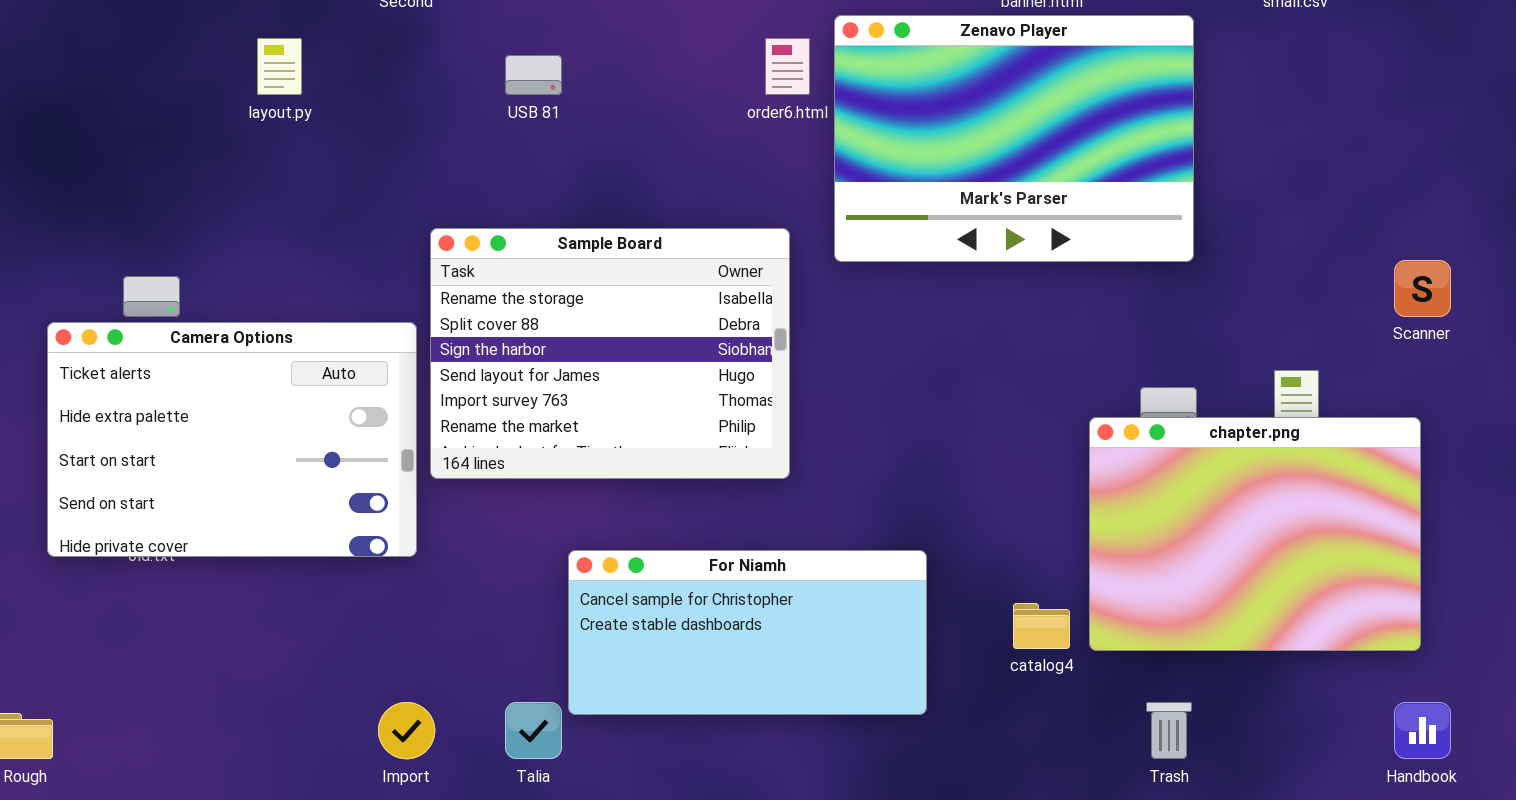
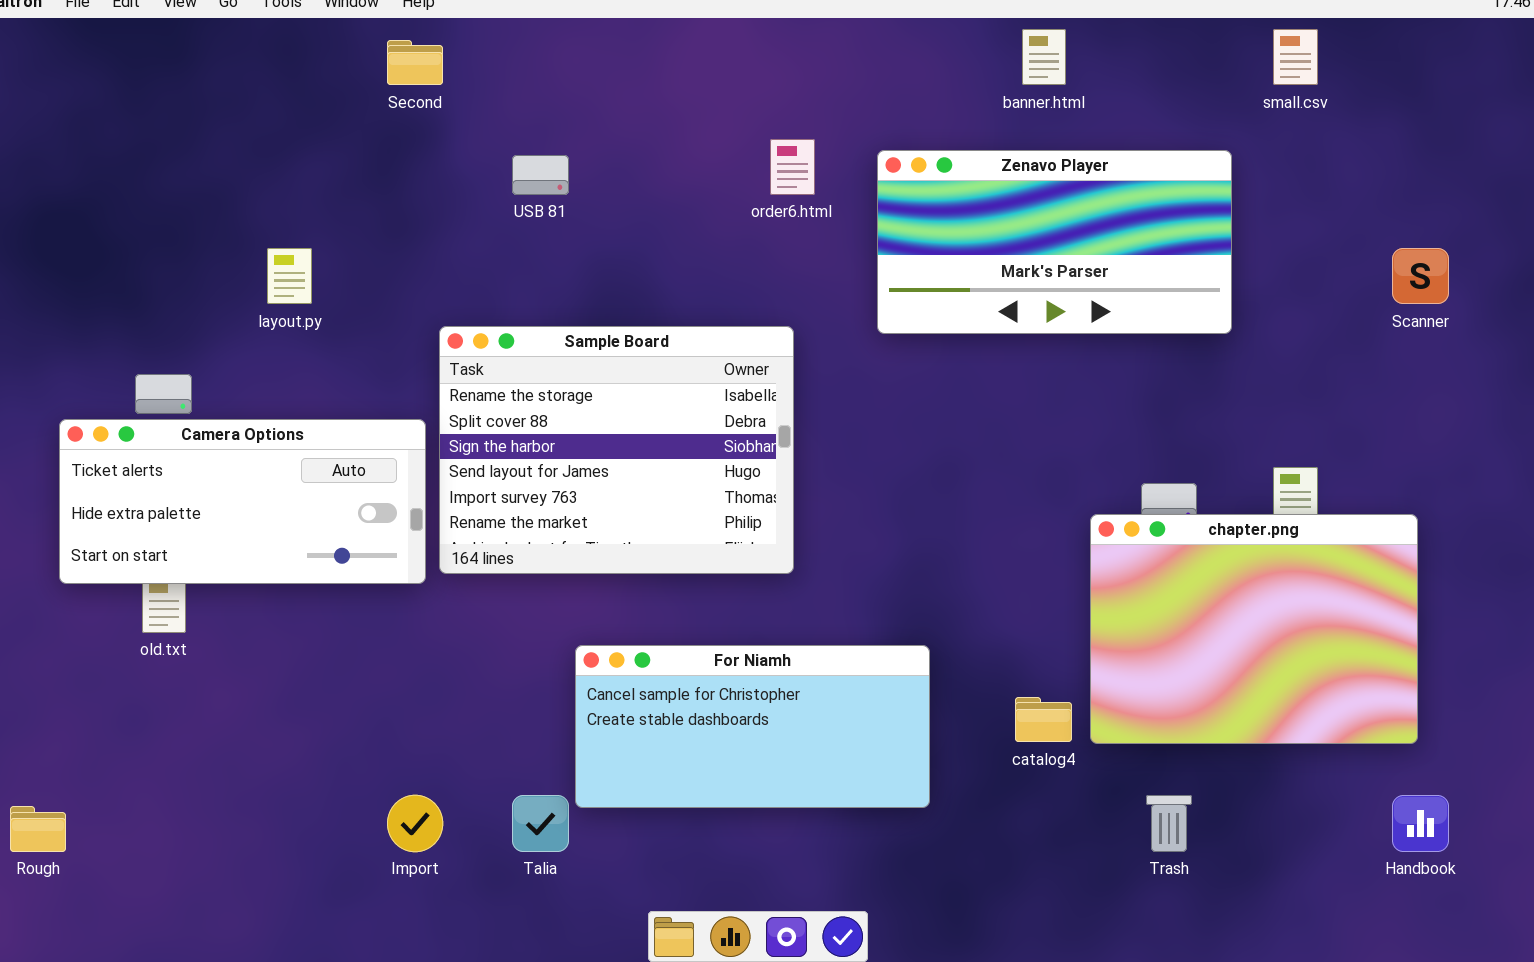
Zenavo Player: [834,15,1194,262] -> [877,150,1232,334], moved, resized
layout.py: [257,38,302,95] -> [267,248,312,304], moved
Scanner: [1394,260,1451,317] -> [1392,248,1449,304], moved
Camera Options: [47,322,417,557] -> [59,419,426,584], resized

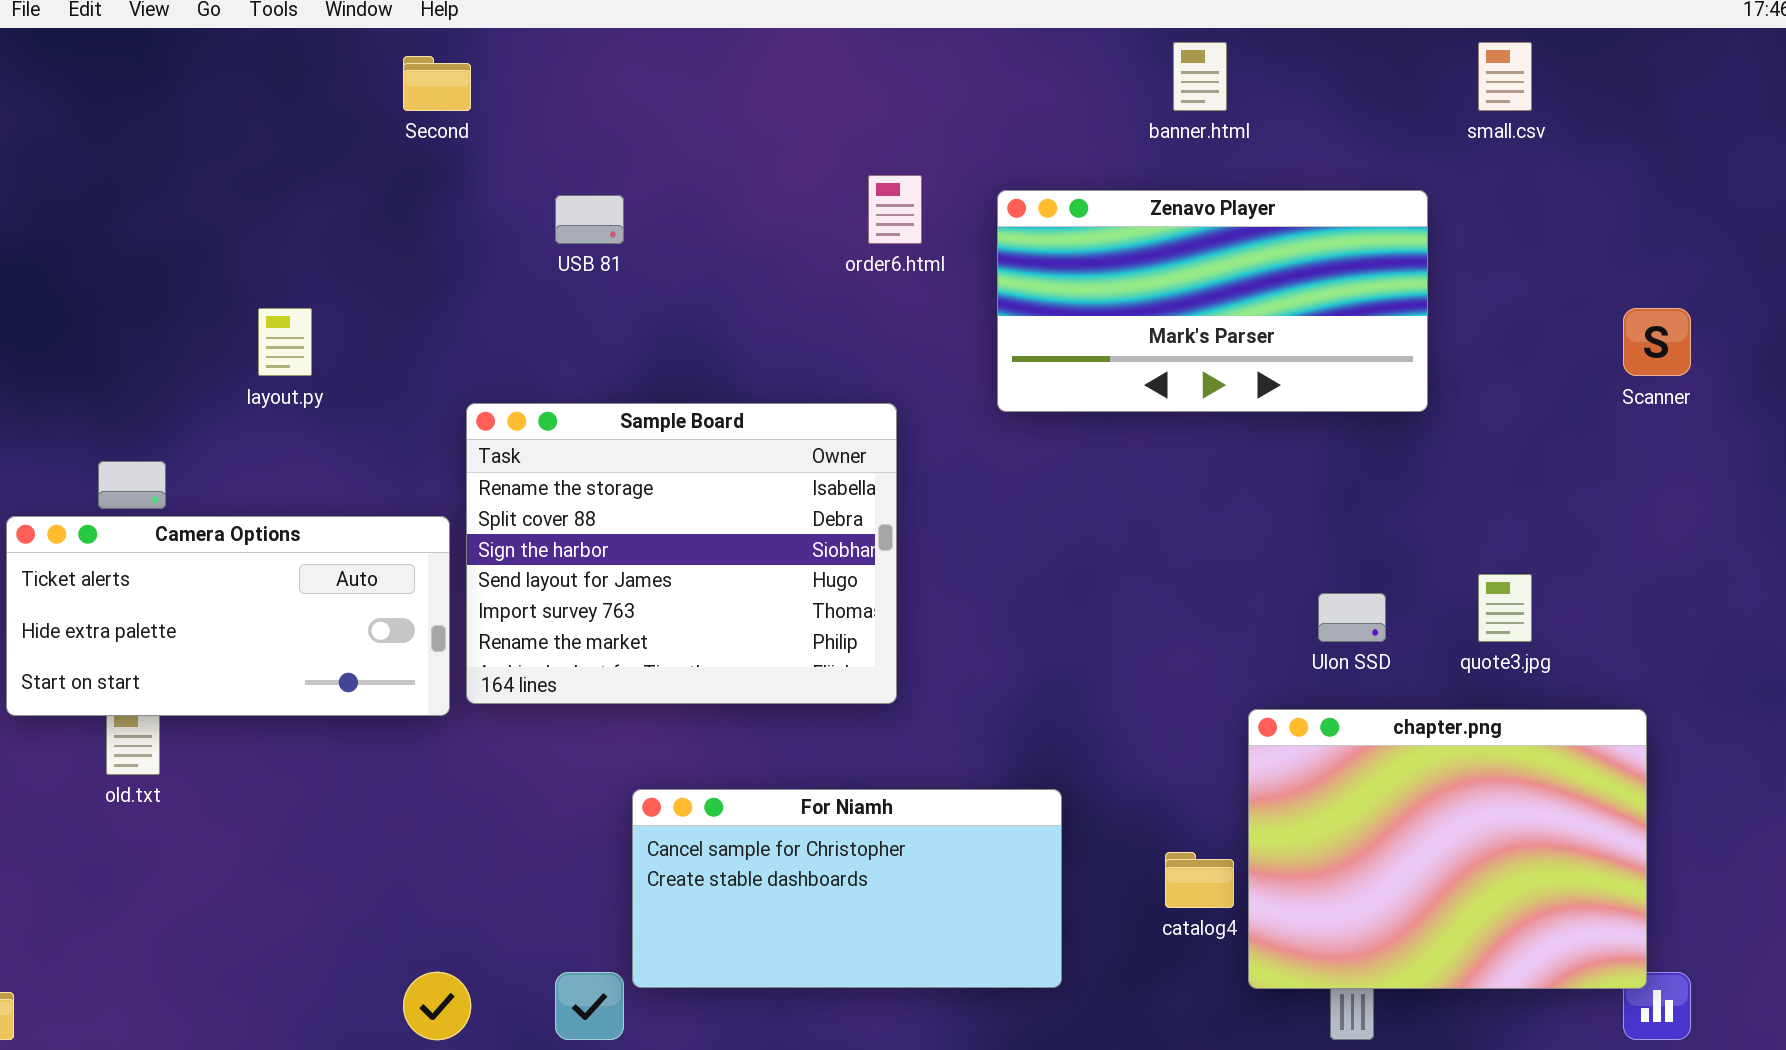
chapter.png: [1090,514,1418,744] -> [1248,709,1647,989], moved

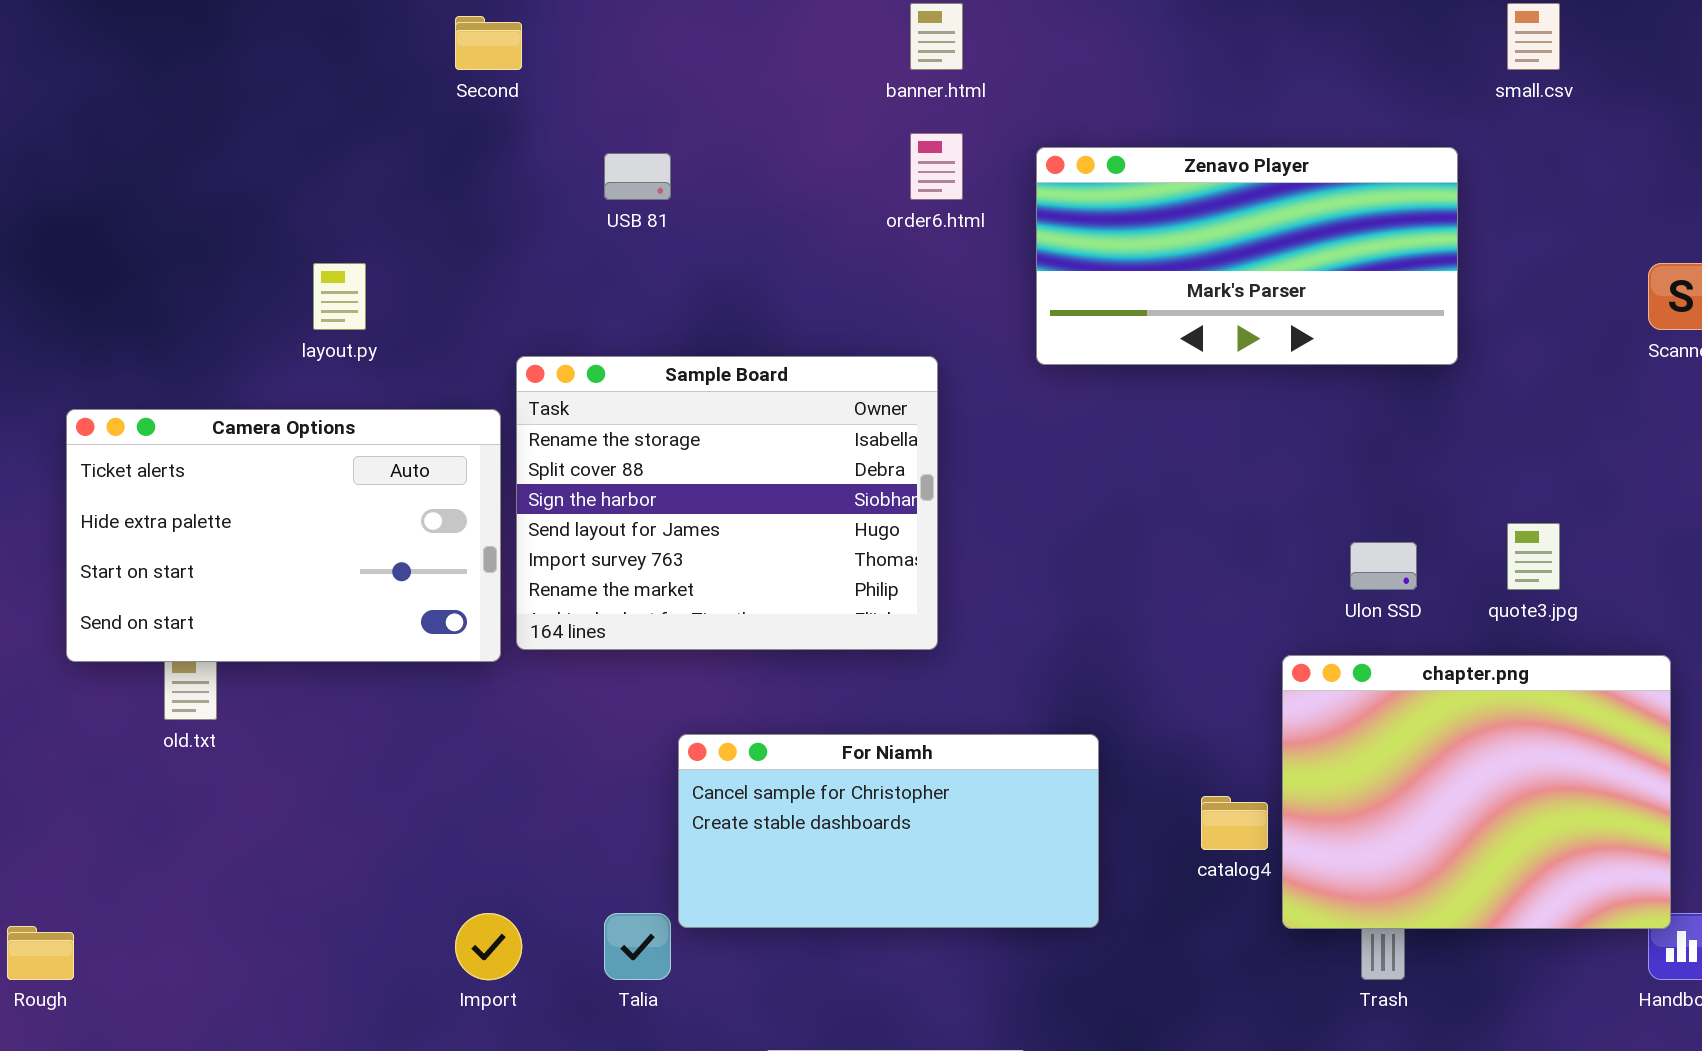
banner.html: [1173,42,1227,111] -> [910,3,963,70], moved
Camera Options: [6,516,450,716] -> [66,409,501,662], resized

